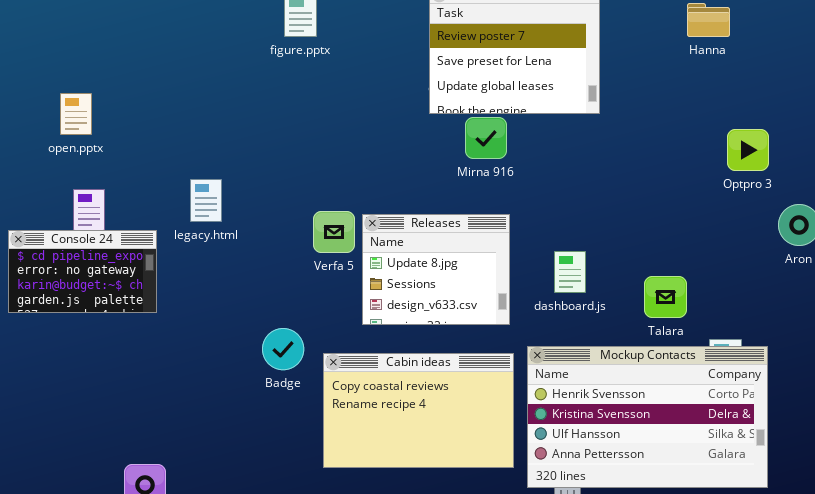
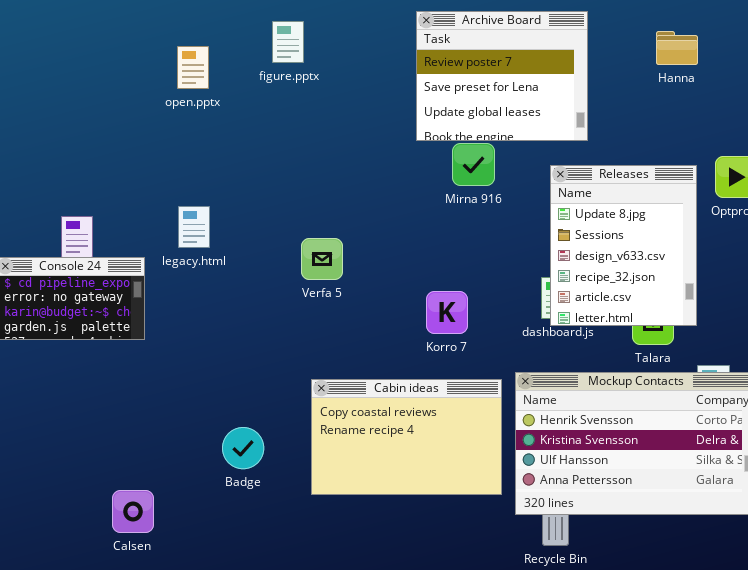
Hanna: [687,3,730,37] -> [656,31,698,65], moved
open.pptx: [60,93,92,135] -> [177,46,209,89], moved
Releases: [362,214,510,325] -> [550,165,697,326], moved, resized
Badge: [262,328,304,370] -> [222,427,264,469], moved

